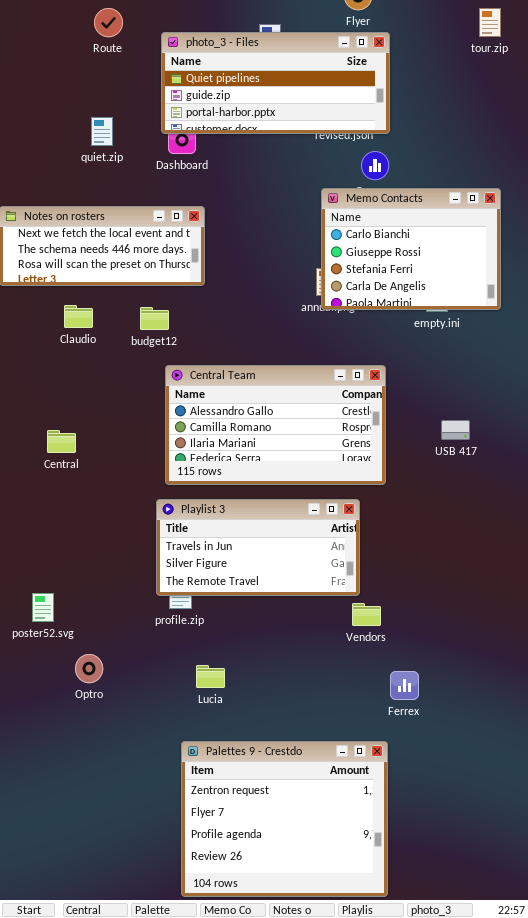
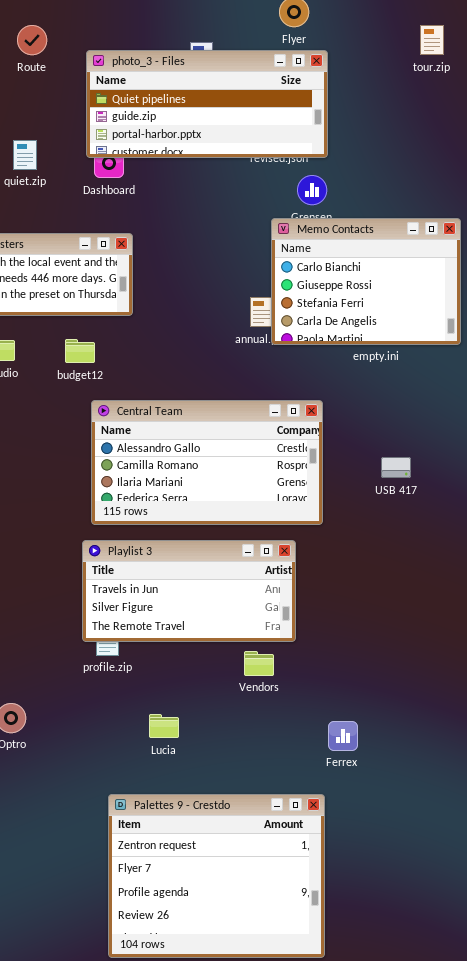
Memo Contacts: [321,188,501,310] -> [271,218,461,345], moved
Vendors: [352,603,381,626] -> [244,651,274,676], moved
Lucia: [196,665,225,688] -> [149,714,179,738], moved

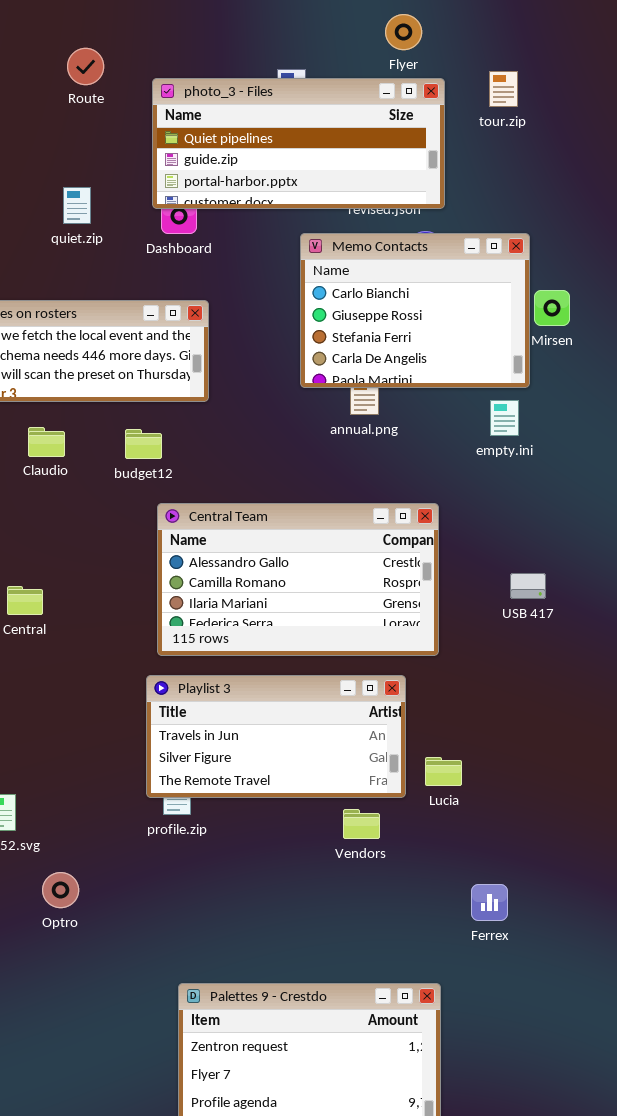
tour.zip: [420,25,444,55] -> [489,71,518,107], moved
Memo Contacts: [271,218,461,345] -> [300,233,530,388], moved
Lucia: [149,714,179,738] -> [425,757,462,786], moved
Ferrex: [328,721,358,751] -> [471,884,508,921], moved

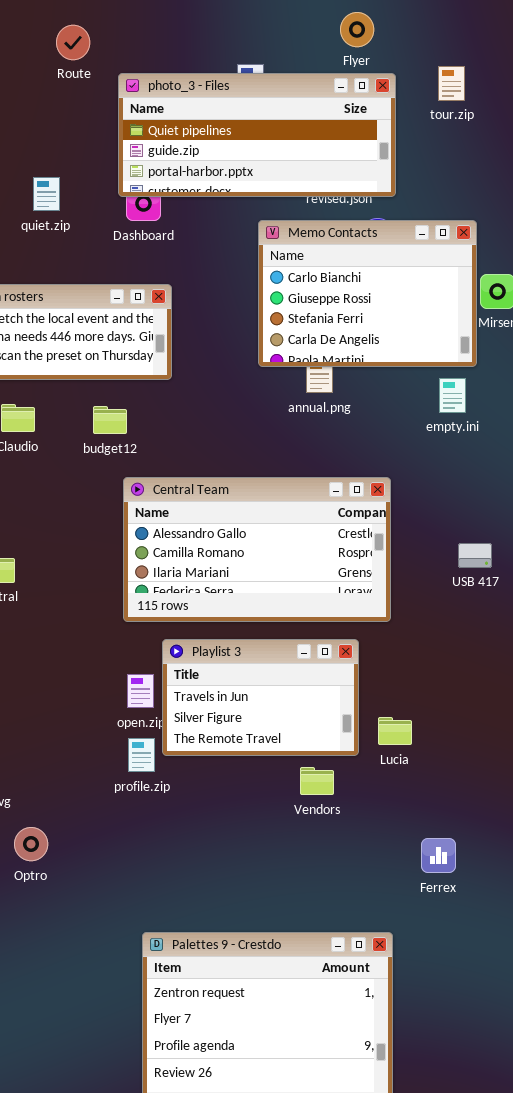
Route: [67,48,104,85] -> [56,25,90,60], moved
Playlist 3: [146,675,406,798] -> [162,639,359,756], resized

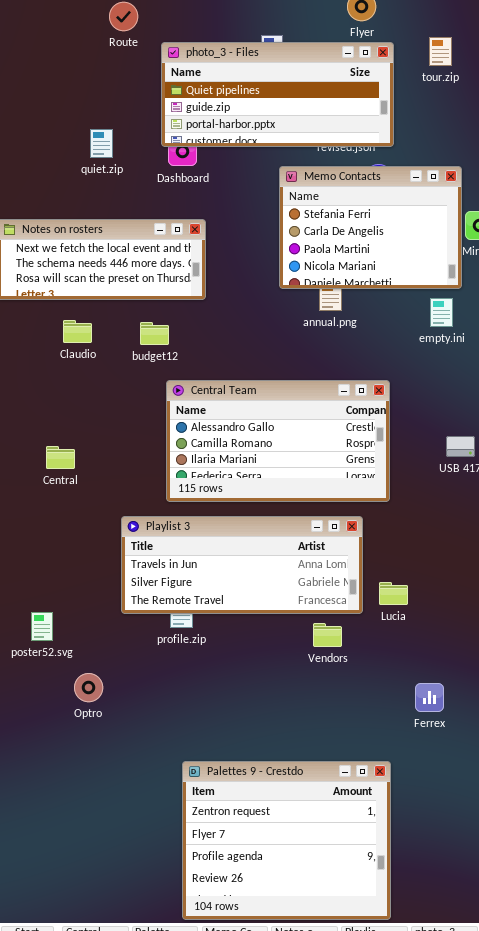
Memo Contacts: [258,220,477,367] -> [279,166,462,289], scrolled down 2 rows
Playlist 3: [162,639,359,756] -> [121,516,363,614], resized

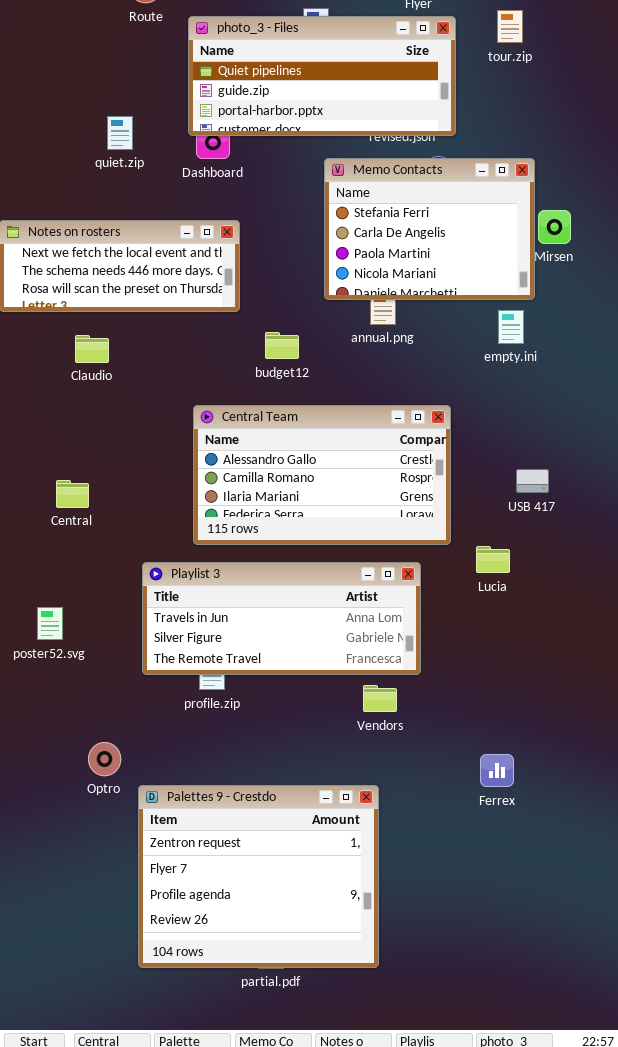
budget12: [140,322,169,345] -> [265,332,299,359], moved
Lucia: [379,582,408,605] -> [476,546,510,573], moved
poster52.svg: [31,612,53,641] -> [37,607,63,640], moved
Palettes 9 - Crestdo: [182,761,391,920] -> [138,785,379,968], moved

